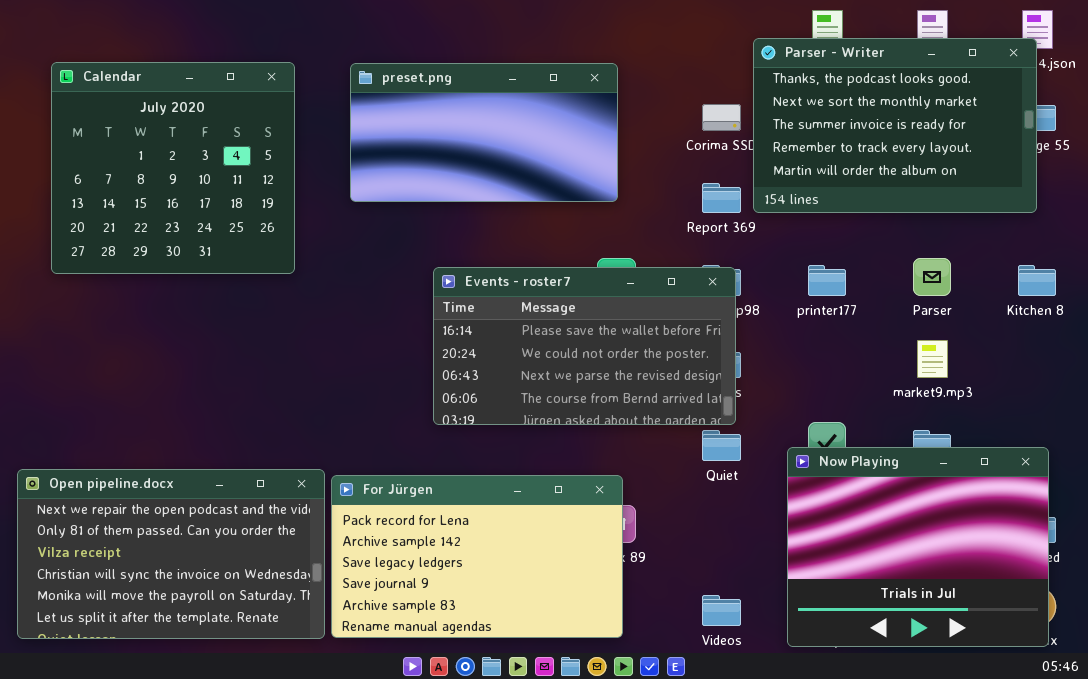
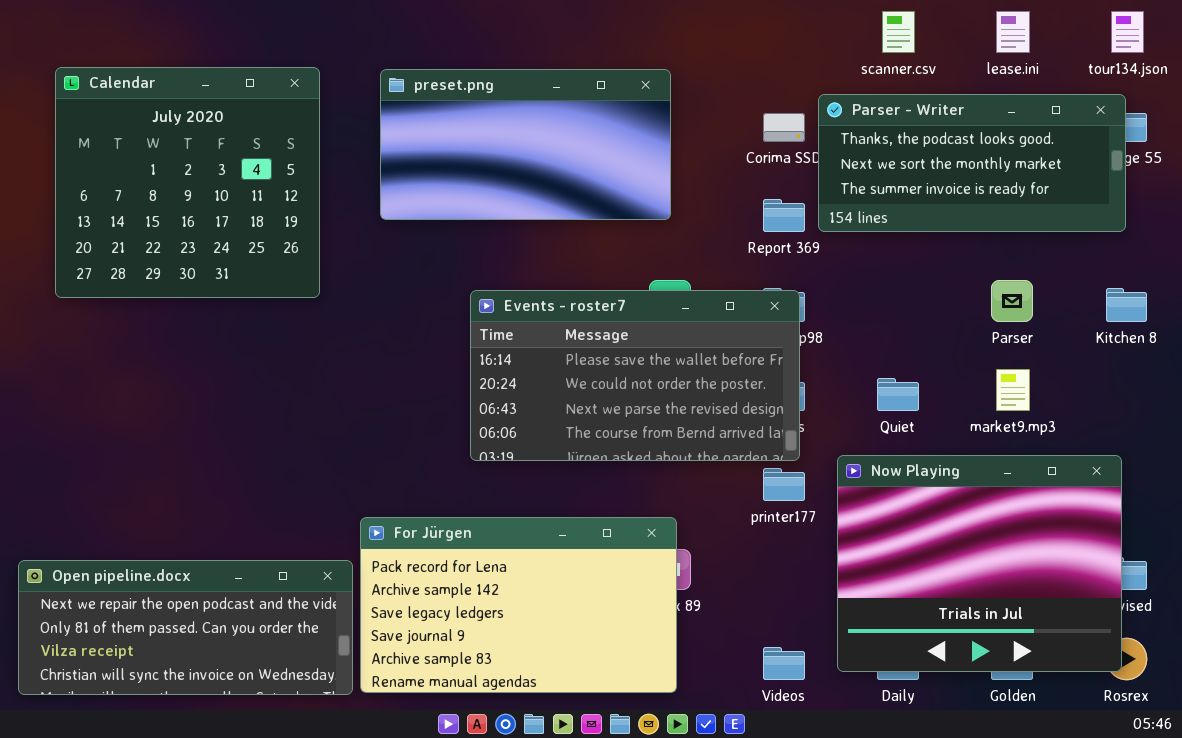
Parser - Writer: [753,38,1037,213] -> [818,94,1126,232], resized
printer177: [808,265,846,296] -> [763,468,805,501], moved
Quiet: [702,430,741,461] -> [877,378,919,411], moved
Now Playing: [787,447,1049,647] -> [837,455,1122,672], moved
Open pipeline.docx: [17,469,325,639] -> [18,560,353,695], resized

